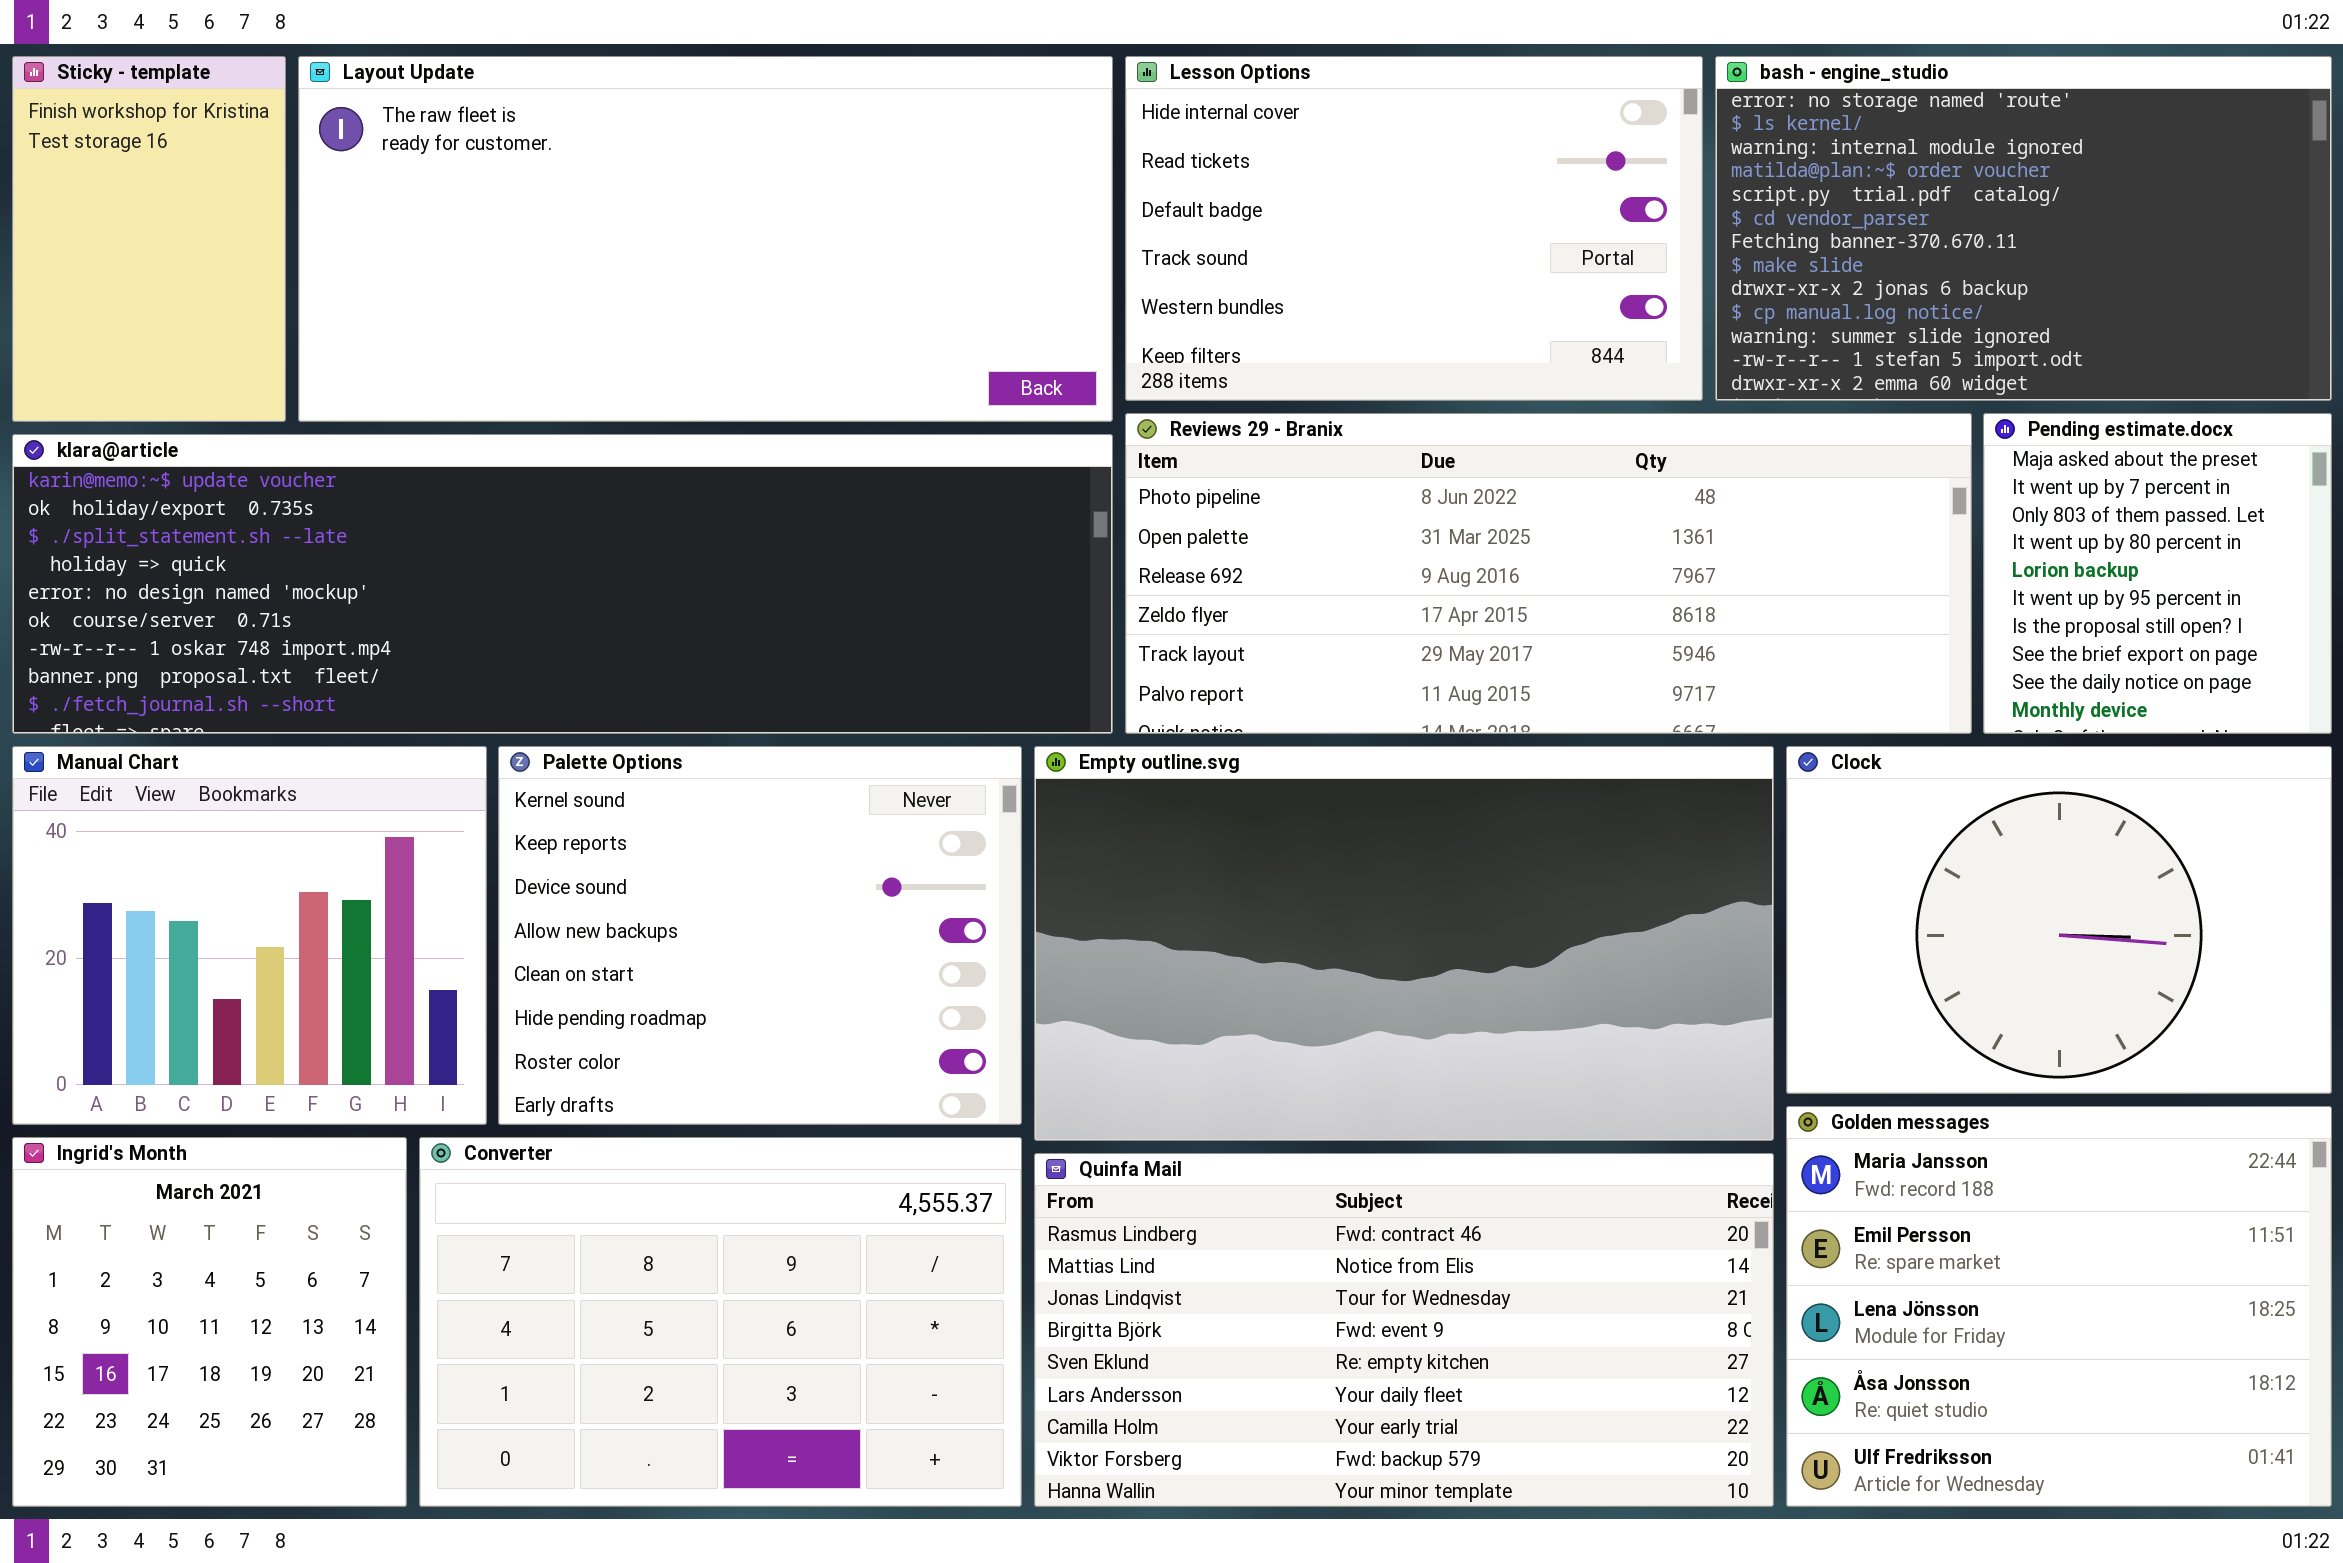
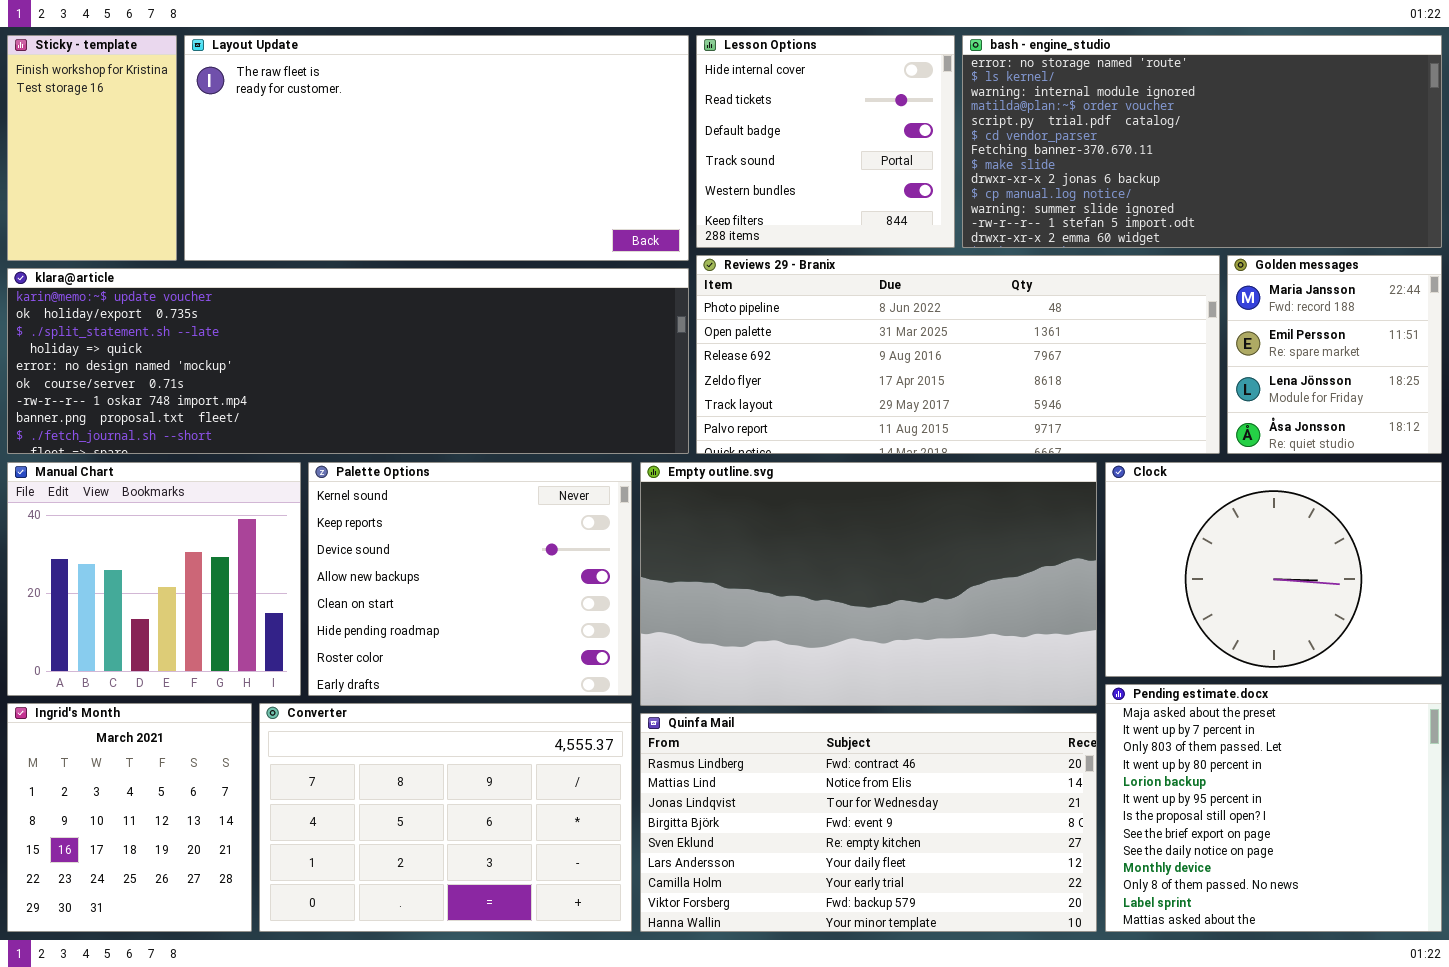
Lesson Options: [1125,56,1703,401] -> [696,35,955,248], resized
bash - engine_studio: [1715,56,2332,401] -> [962,35,1442,248], resized
Pending estimate.docx: [1983,413,2332,734] -> [1105,684,1442,932], moved, resized
Golden messages: [1786,1106,2332,1507] -> [1227,255,1442,454], moved, resized

